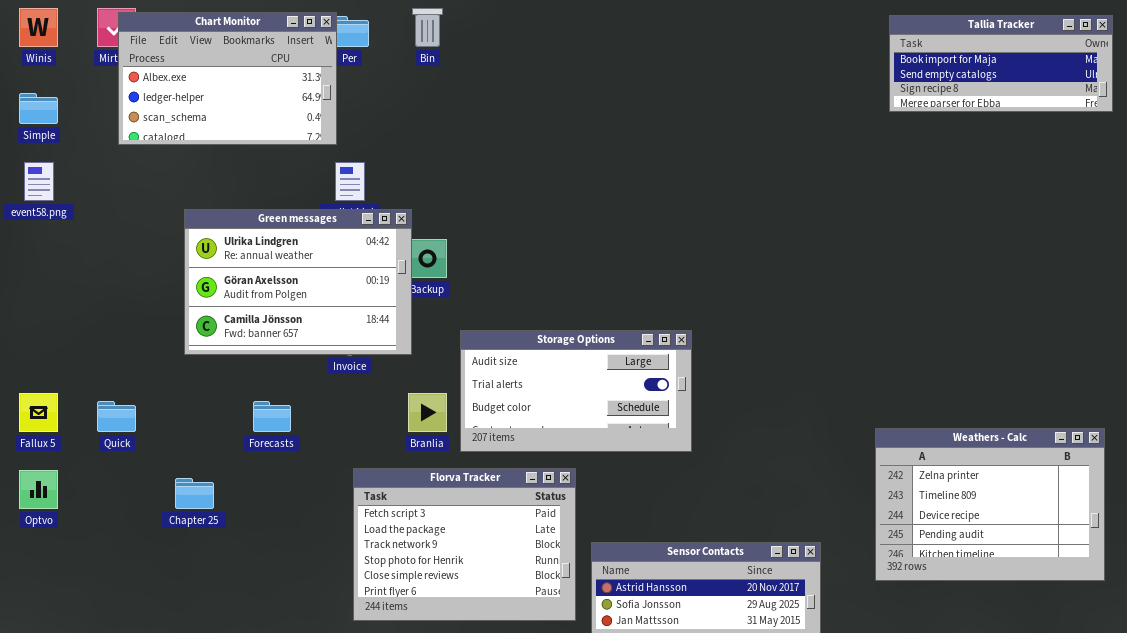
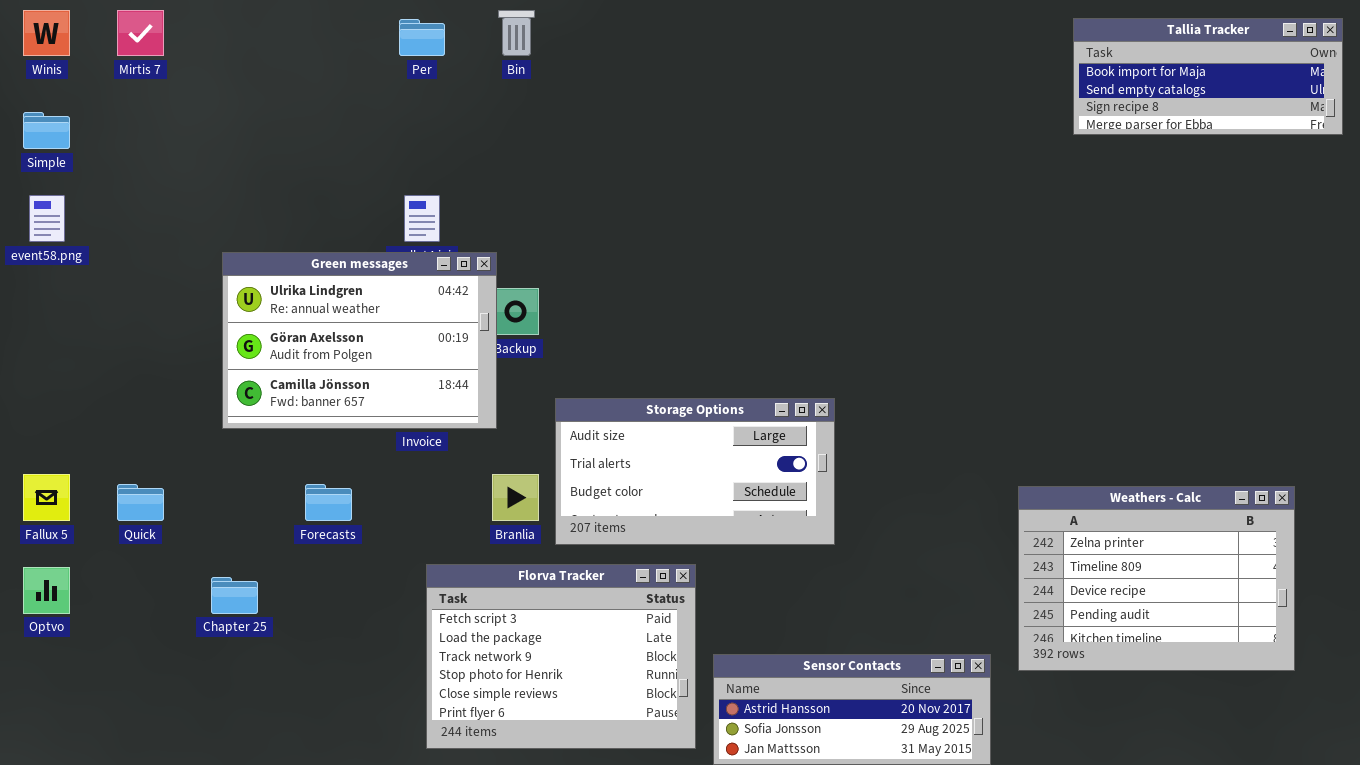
Chart Monitor: [118,12,337,145] -> none, closed
Weathers - Calc: [875,428,1105,581] -> [1018,486,1295,671], moved

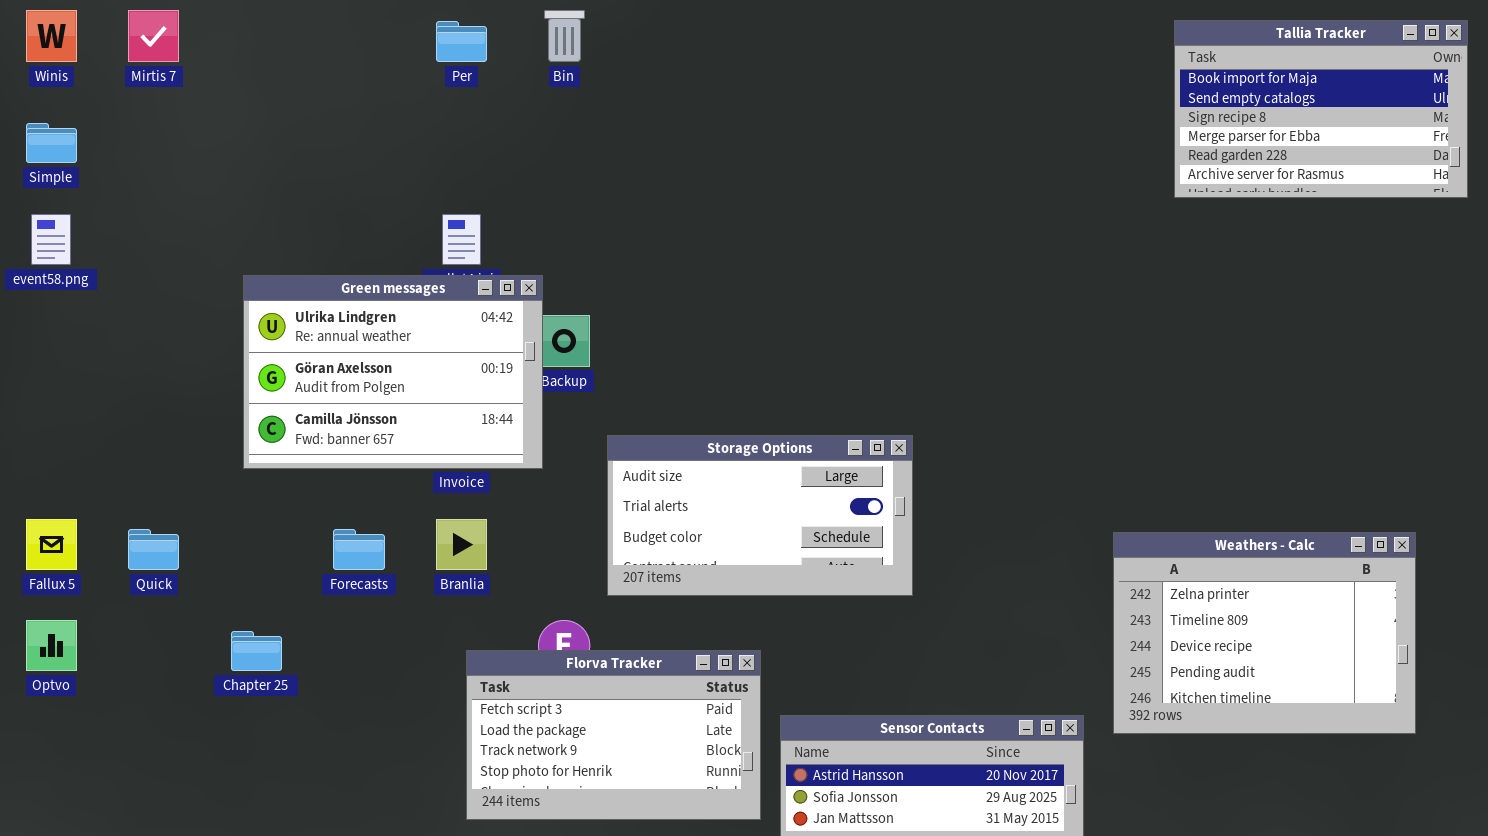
Tallia Tracker: [1073,18,1343,135] -> [1174,20,1468,198], resized
Branlia: [492,474,539,521] -> [436,519,487,570], moved
Florva Tracker: [426,564,696,749] -> [466,650,761,820], resized

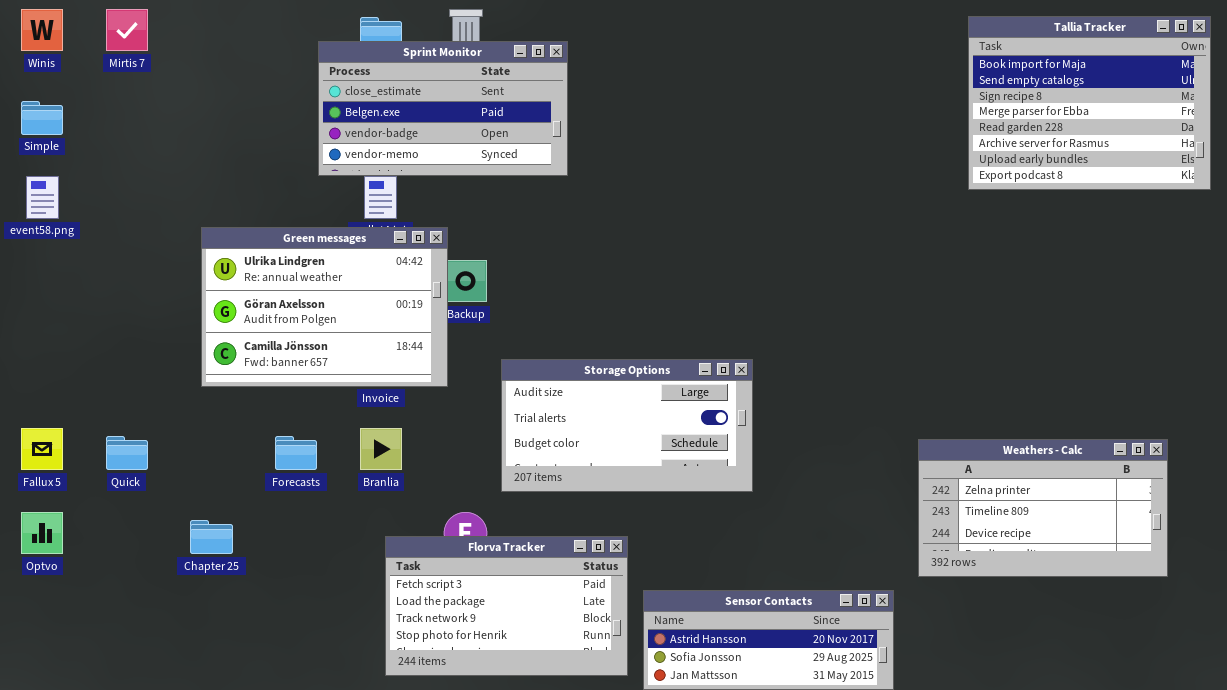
Tallia Tracker: [1174,20,1468,198] -> [968,16,1211,190], resized
Sprint Monitor: none -> [318,41,568,176], opened
Weathers - Calc: [1113,532,1416,734] -> [918,439,1168,577], resized

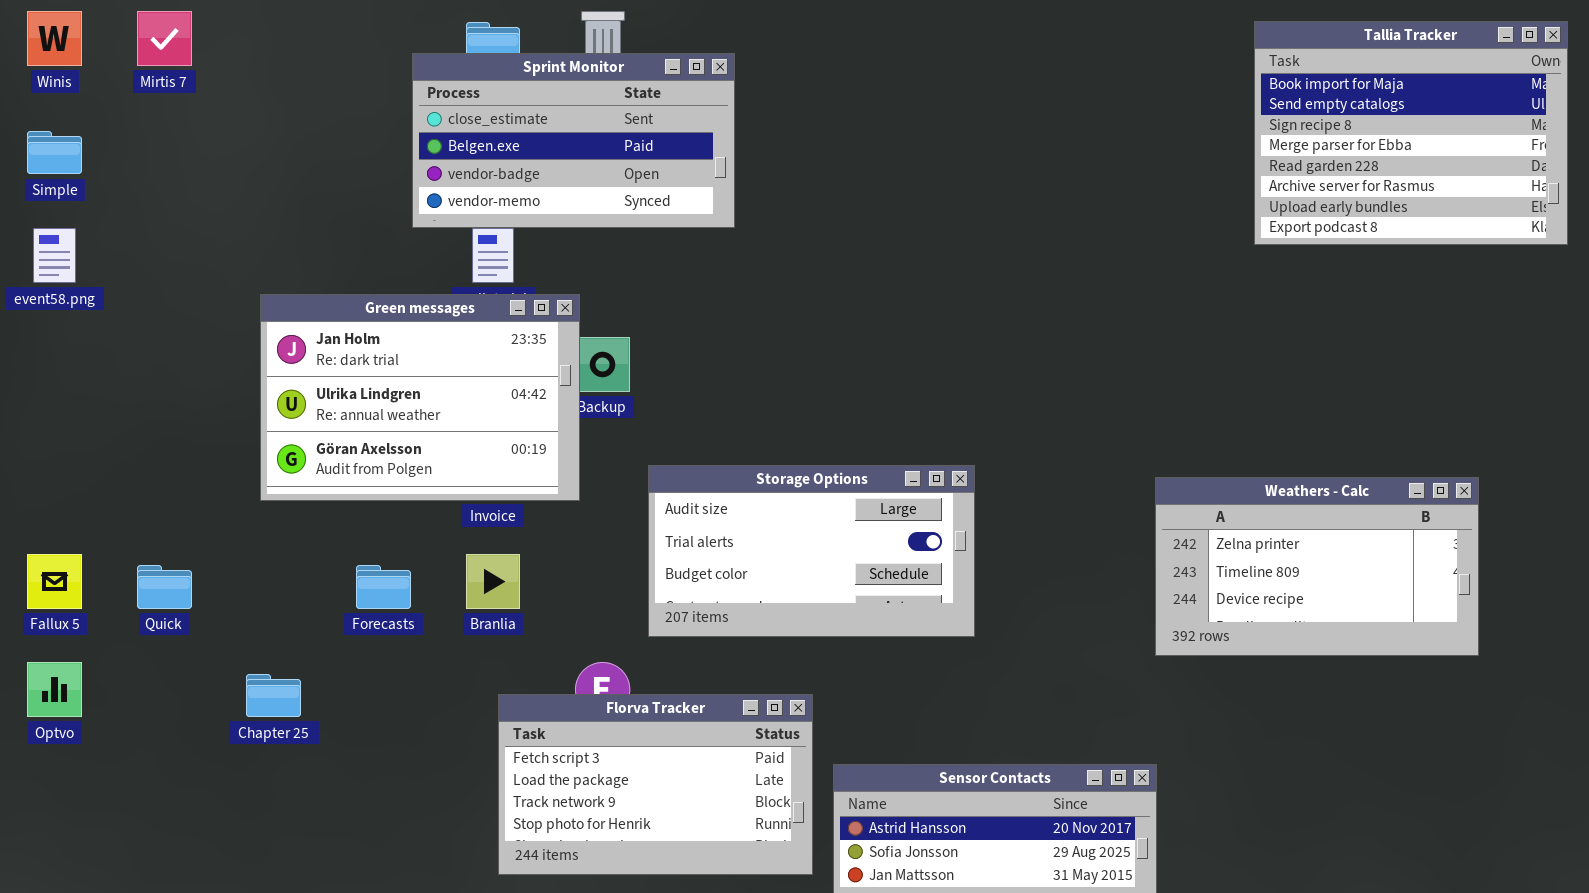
Green messages: [201,227,448,387] -> [260,294,580,501], scrolled up 1 row
Weathers - Calc: [918,439,1168,577] -> [1155,477,1479,656], moved

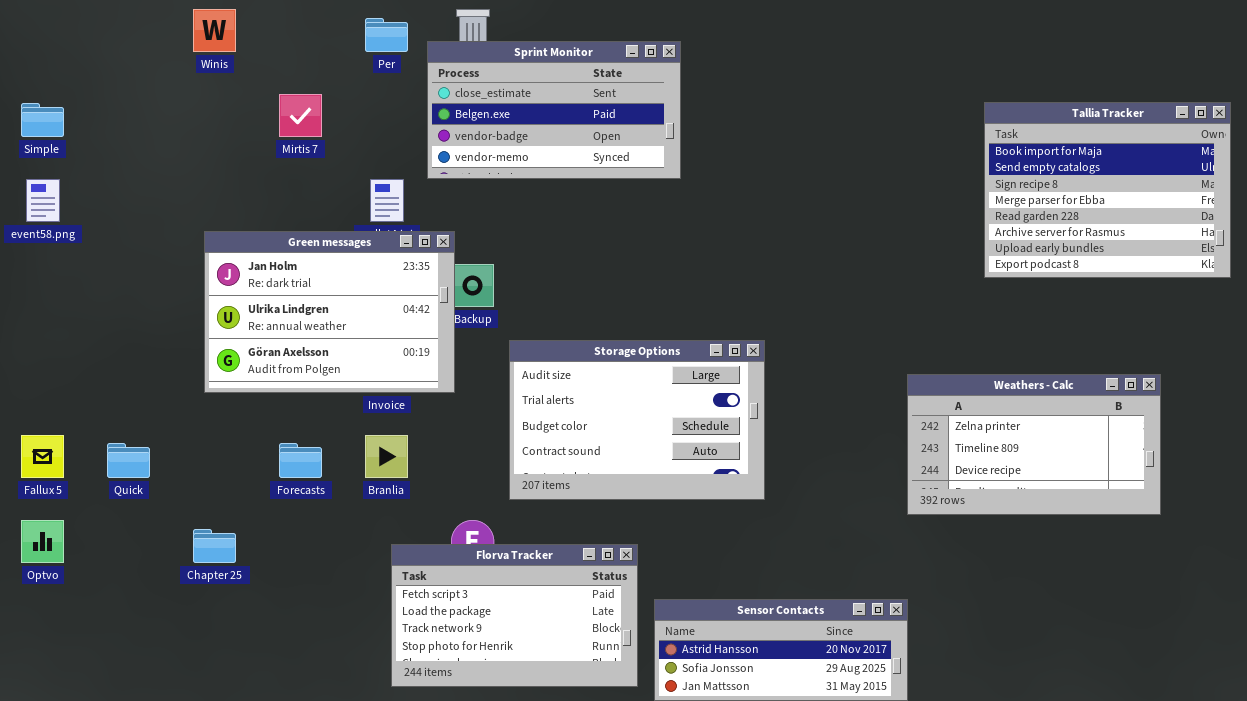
Winis: [27,11,82,66] -> [193,9,236,52], moved
Mirtis 7: [137,11,192,66] -> [279,94,322,137], moved
Tallia Tracker: [1254,21,1568,245] -> [984,102,1231,278], moved
Sprint Monitor: [412,53,735,228] -> [427,41,681,179], moved
Storage Options: [648,465,975,637] -> [509,340,765,500], resized

